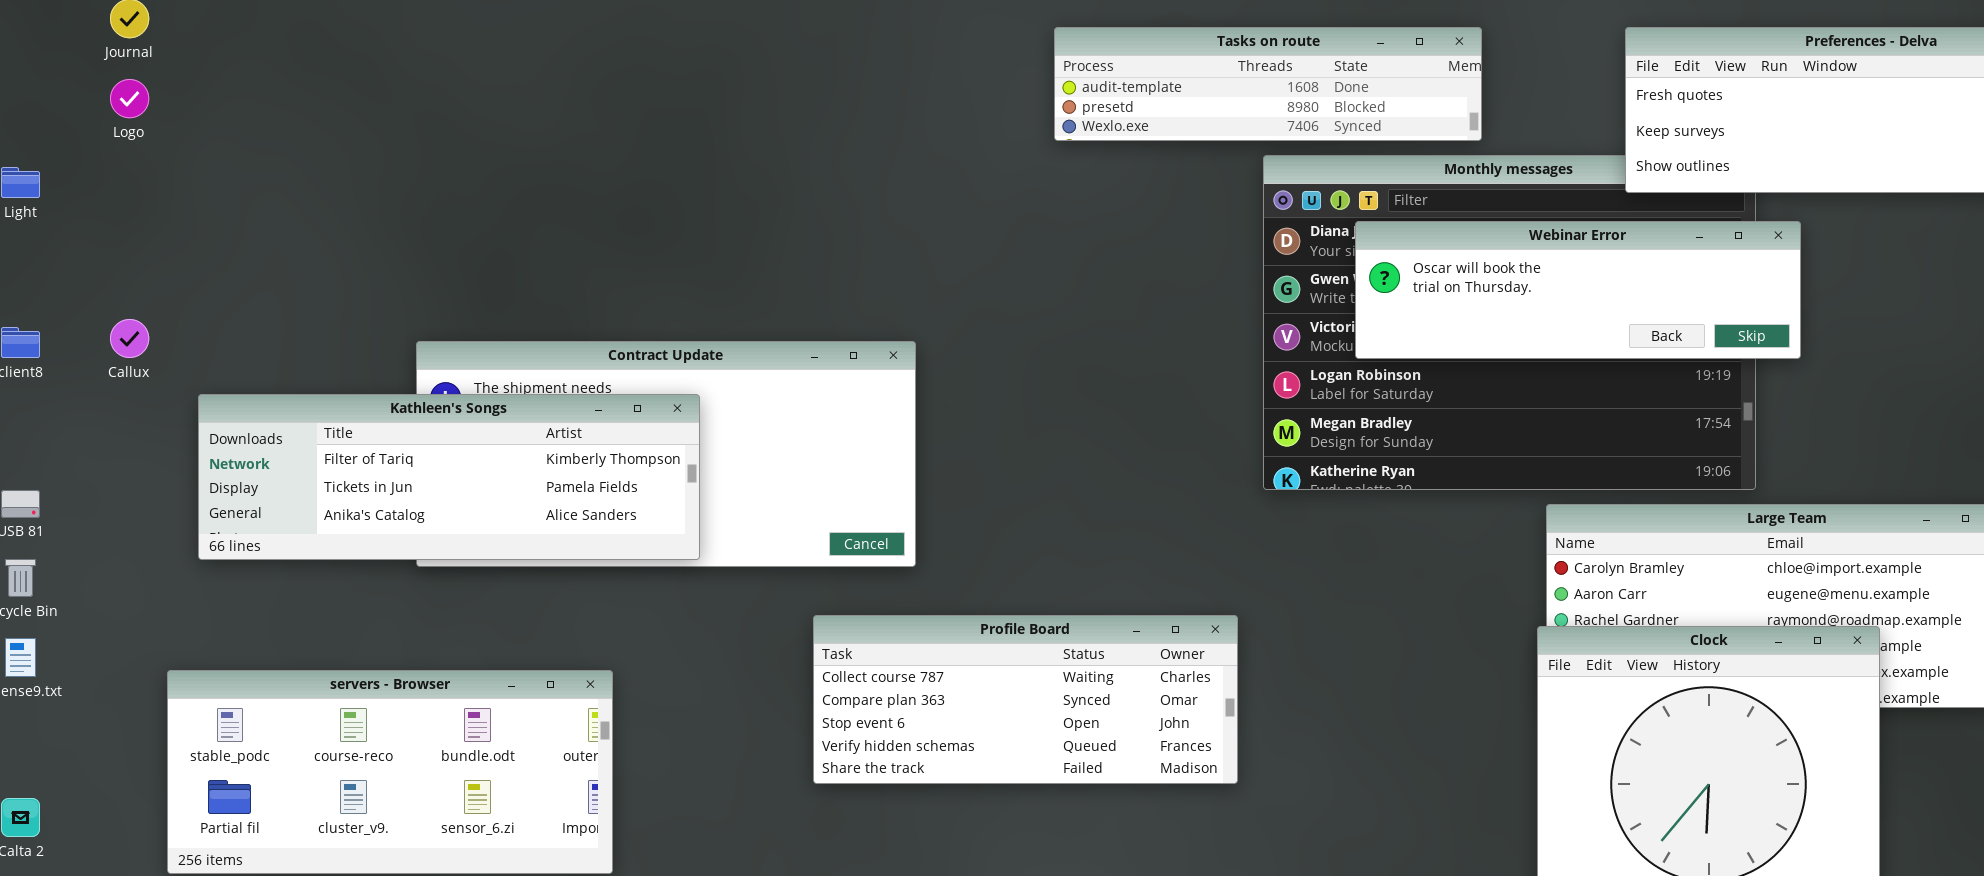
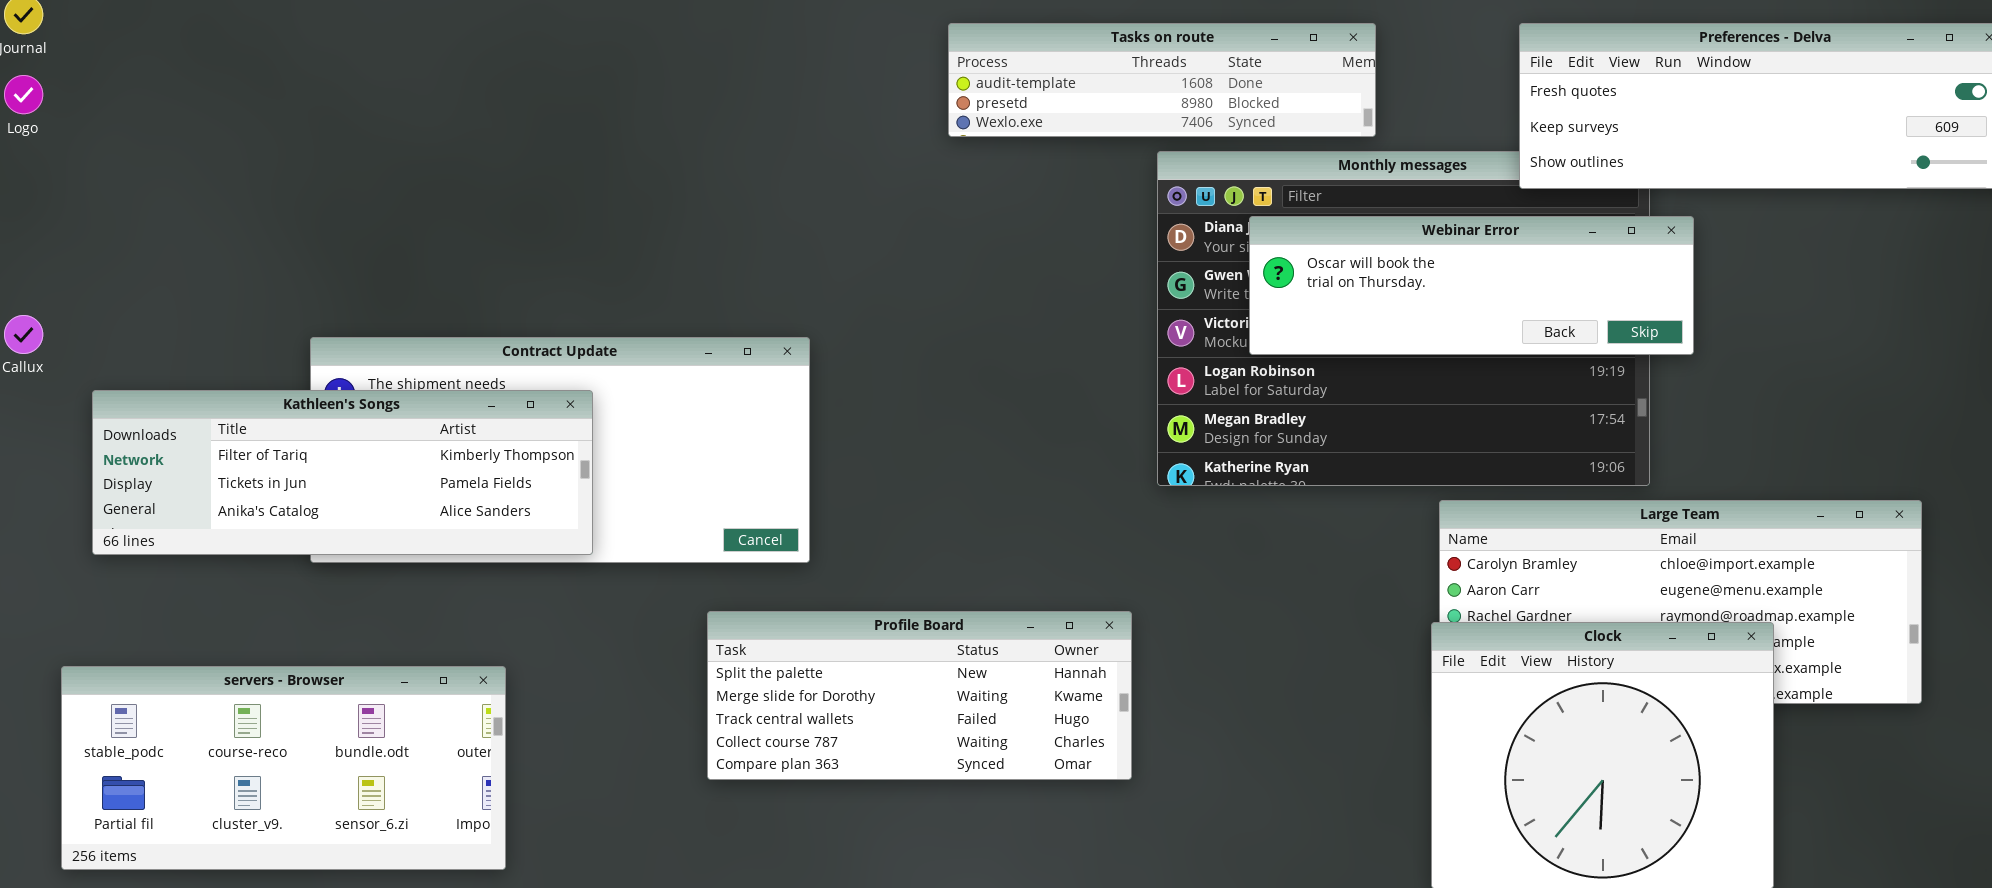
Profile Board: [813,615,1238,784] -> [707,611,1132,780], scrolled up 3 rows

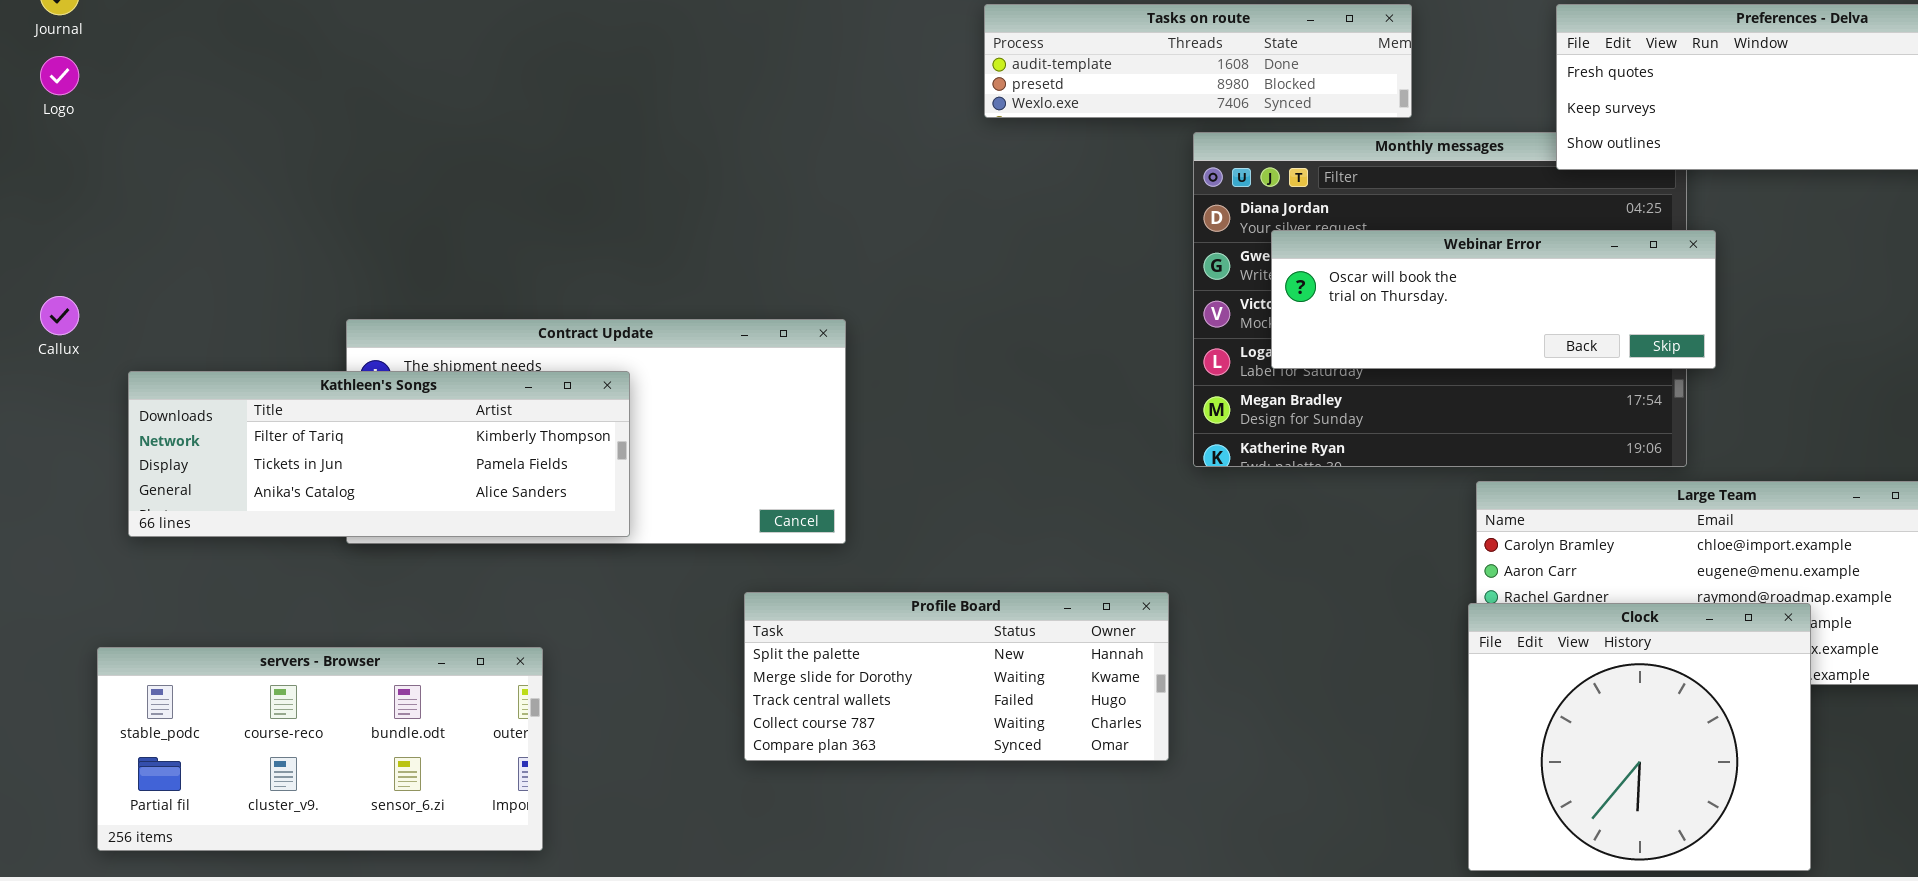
Webinar Error: [1249,216,1694,355] -> [1271,230,1716,369], moved

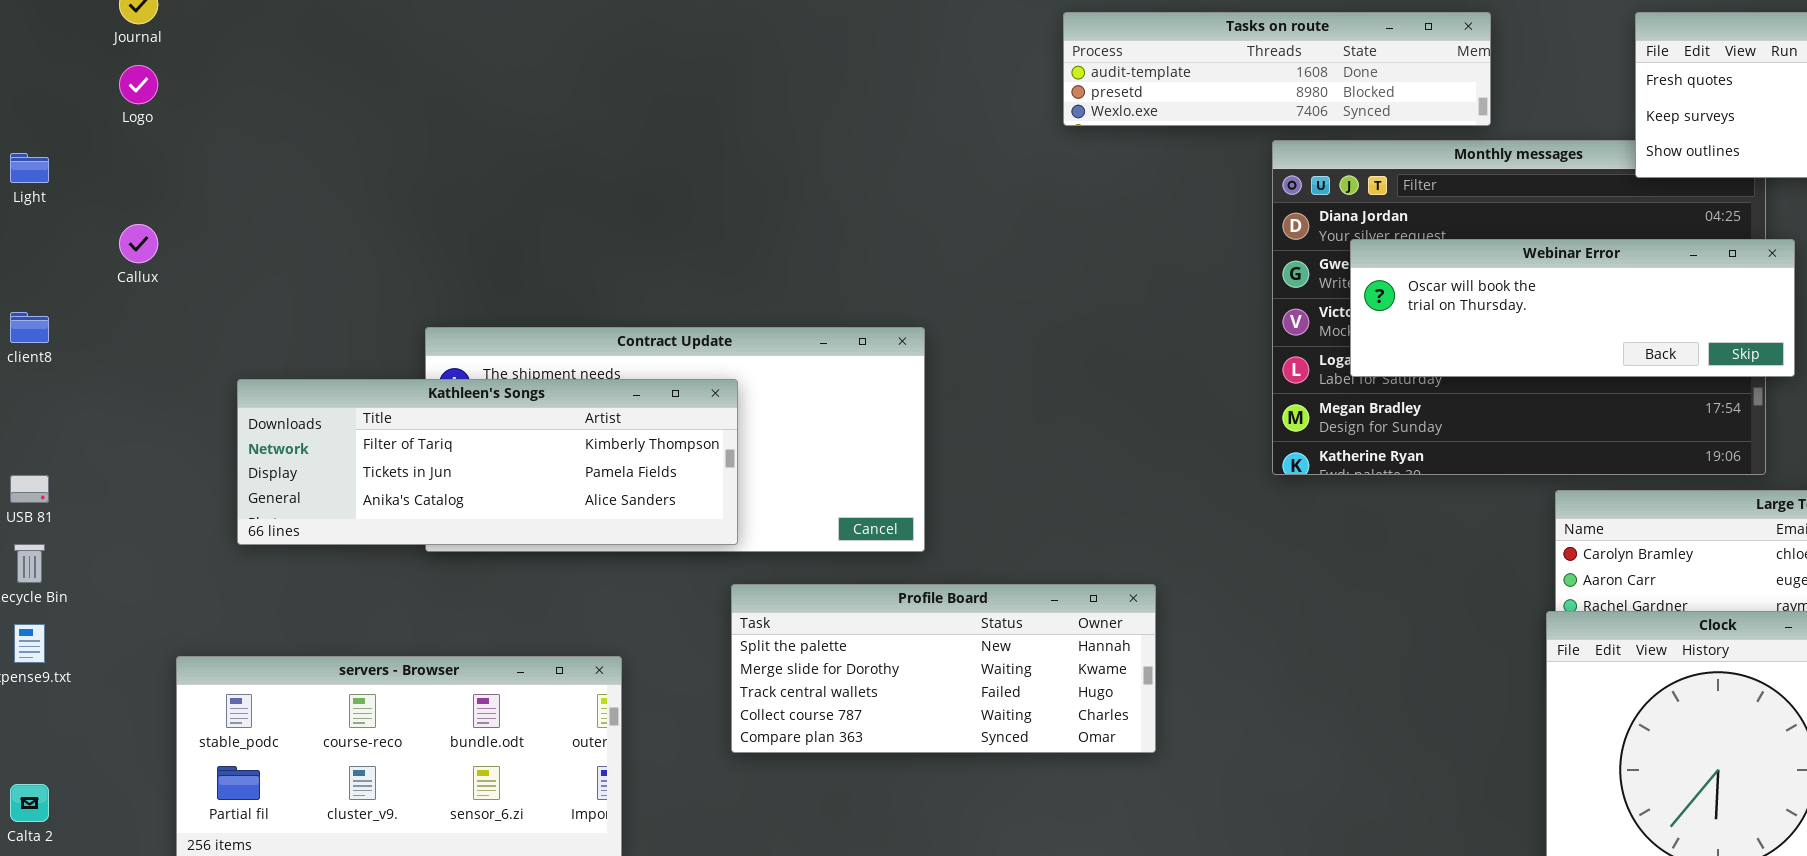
Callux: [40,296,79,335] -> [119,224,158,263], moved
Kathleen's Songs: [128,371,630,537] -> [237,379,738,545], moved
Profile Board: [744,592,1169,761] -> [731,584,1156,753], moved

